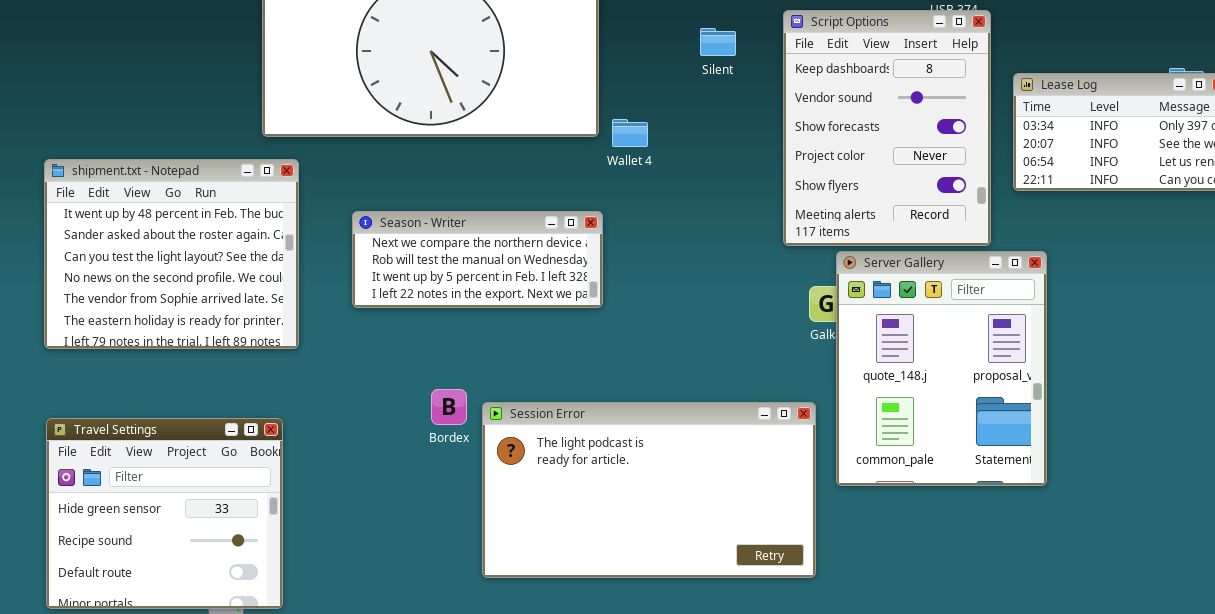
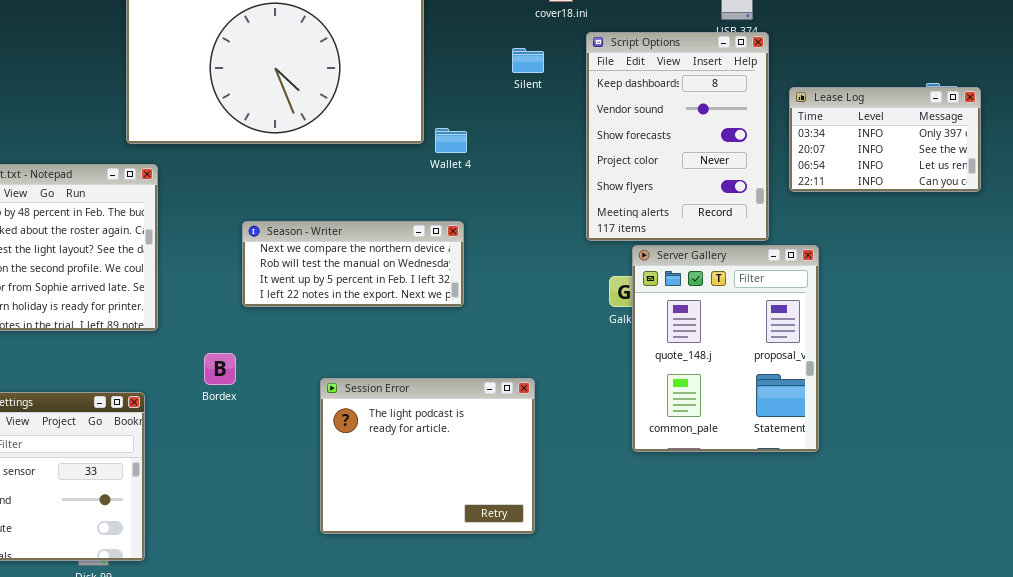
Season - Writer: [352,211,603,308] -> [242,221,464,307], moved
Bordex: [431,389,467,425] -> [204,353,236,385], moved
Session Error: [482,402,816,578] -> [320,378,535,534], resized

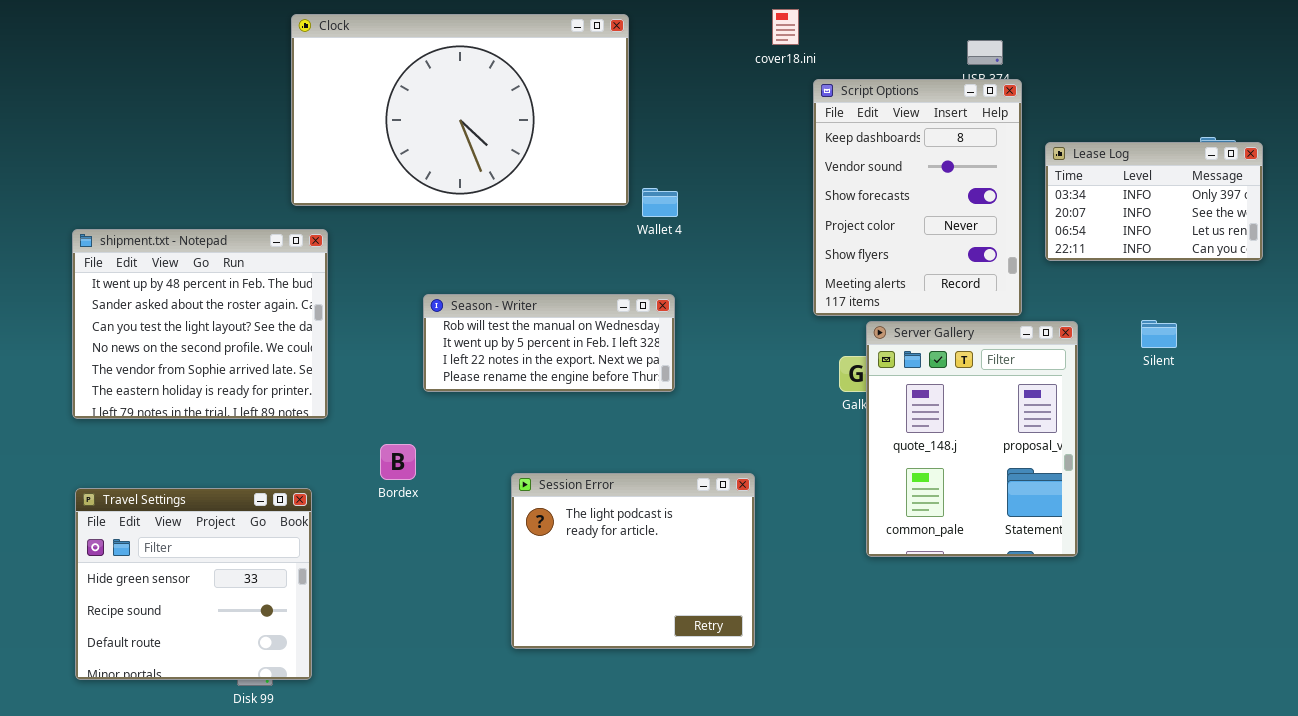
Silent: [512,48,544,73] -> [1141,320,1177,348], moved
Season - Writer: [242,221,464,307] -> [423,294,675,392], scrolled down 1 row

